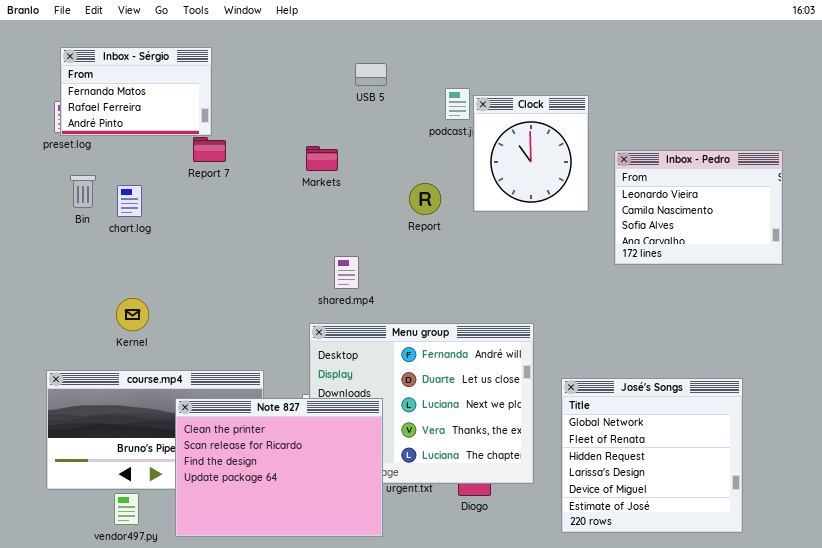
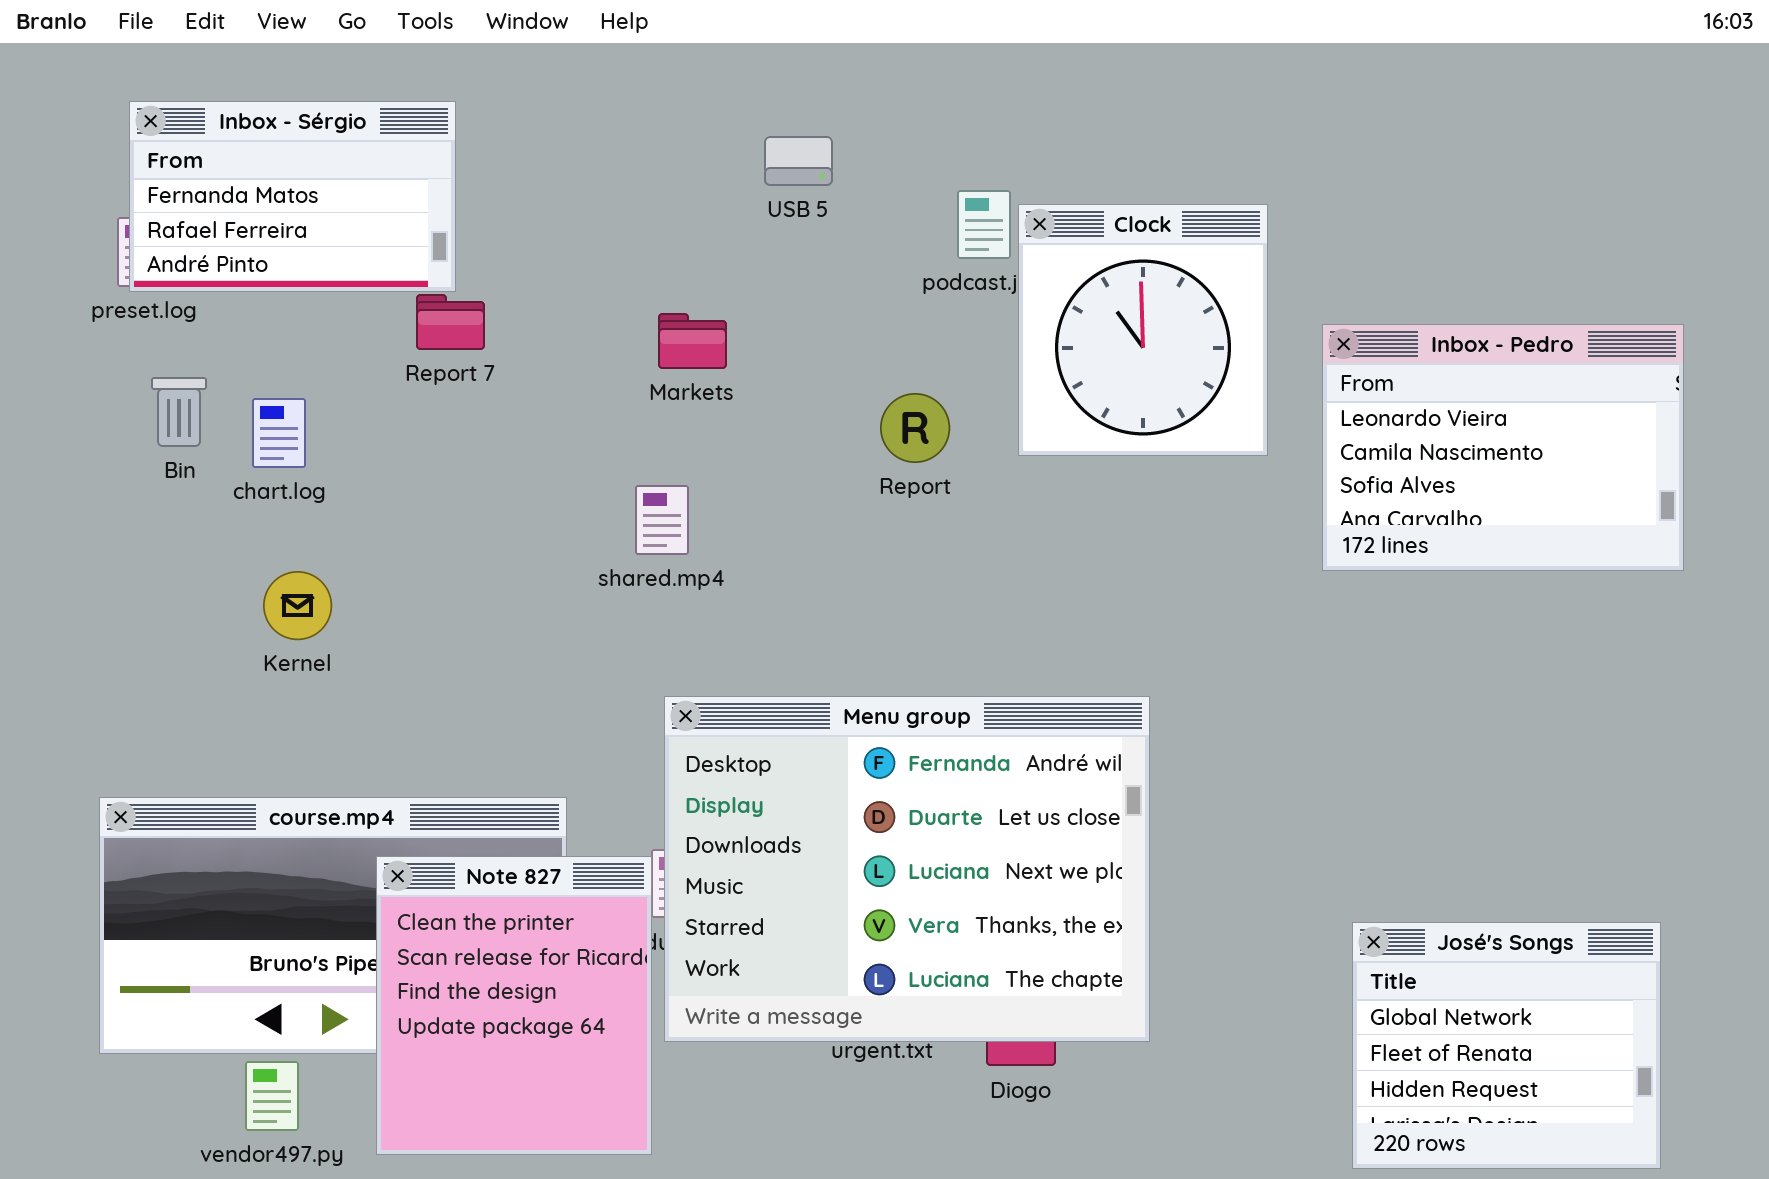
shared.mp4: [334,256,359,289] -> [635,485,689,555], moved
Kernel: [116,298,149,331] -> [263,571,332,640], moved
José's Songs: [561,378,743,533] -> [1352,922,1661,1169], moved, resized
Note 827: [175,398,383,537] -> [376,856,652,1155], resized

